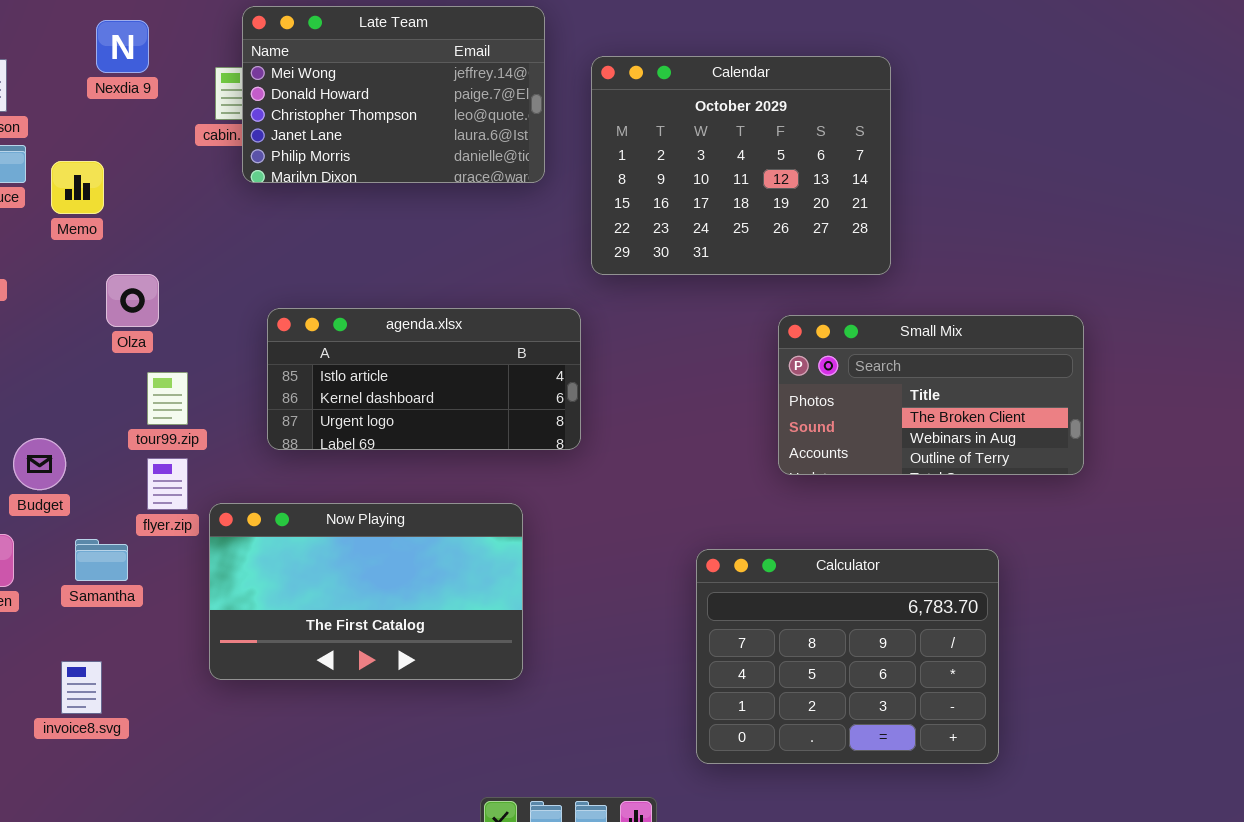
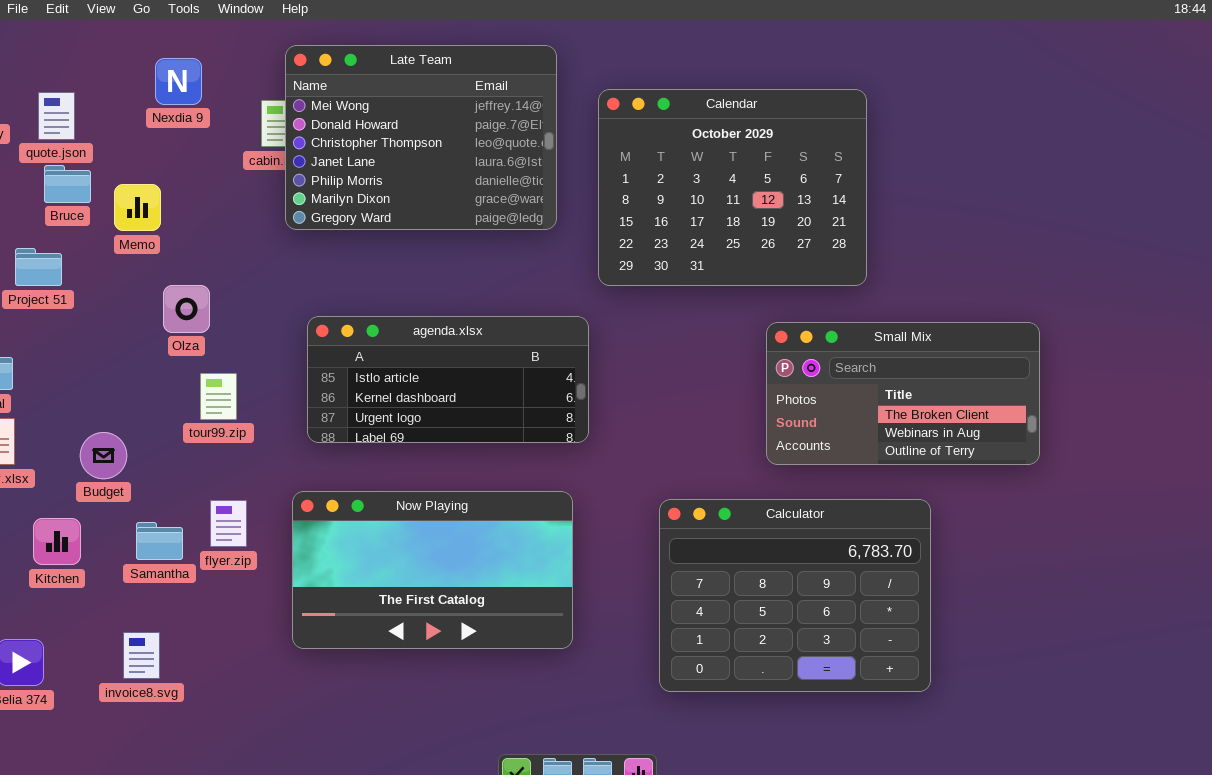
Late Team: [242,6,545,183] -> [285,45,557,230], resized
flyer.zip: [147,458,188,510] -> [210,500,247,547], moved
Now Playing: [209,503,523,680] -> [292,491,573,649], moved
Calculator: [696,549,999,764] -> [659,499,931,692], moved

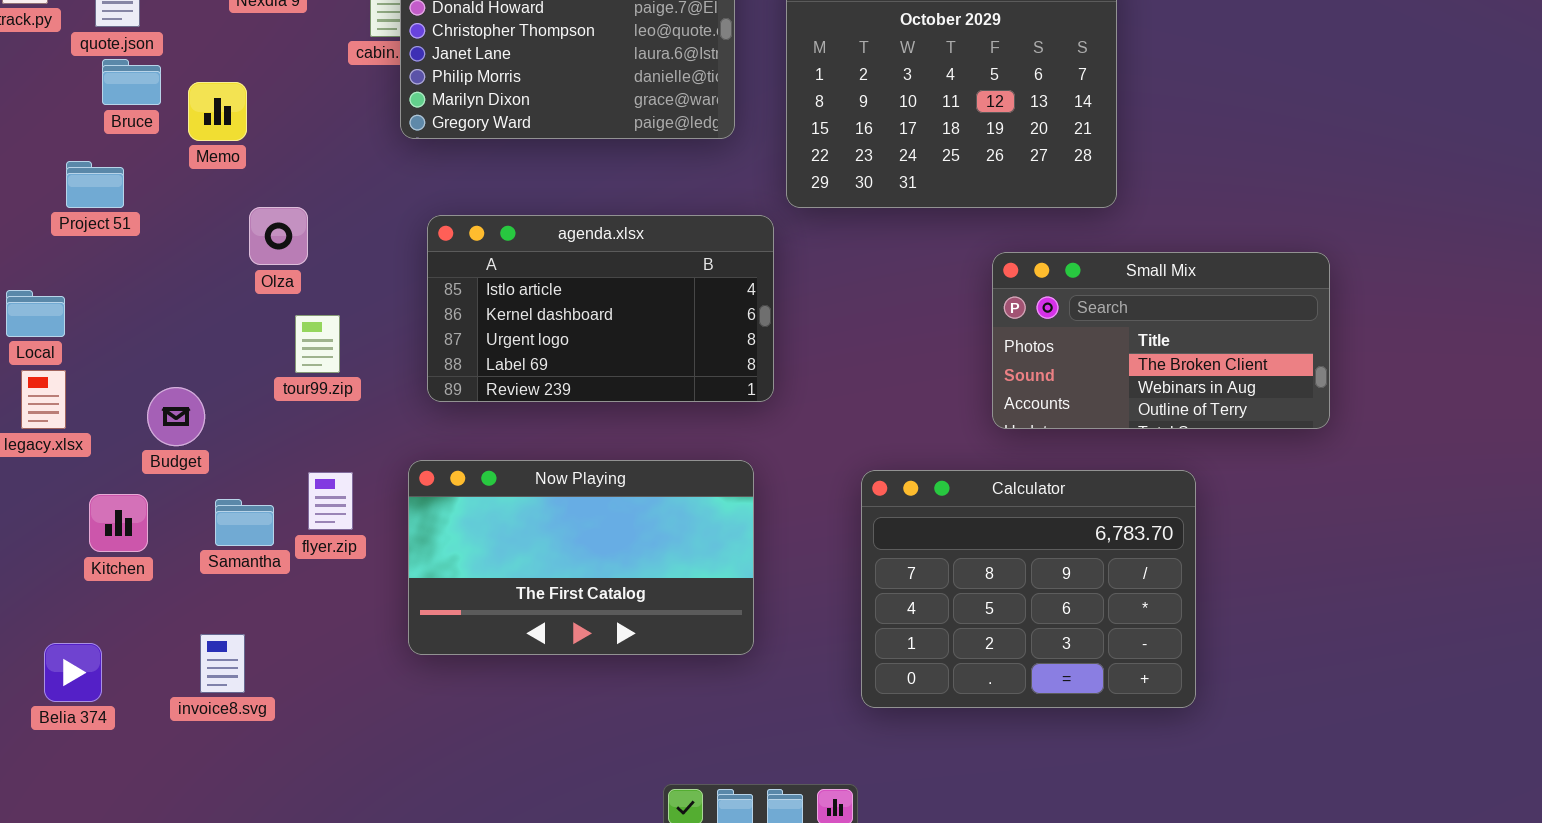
agenda.xlsx: [307,316,589,443] -> [427,215,774,402], resized

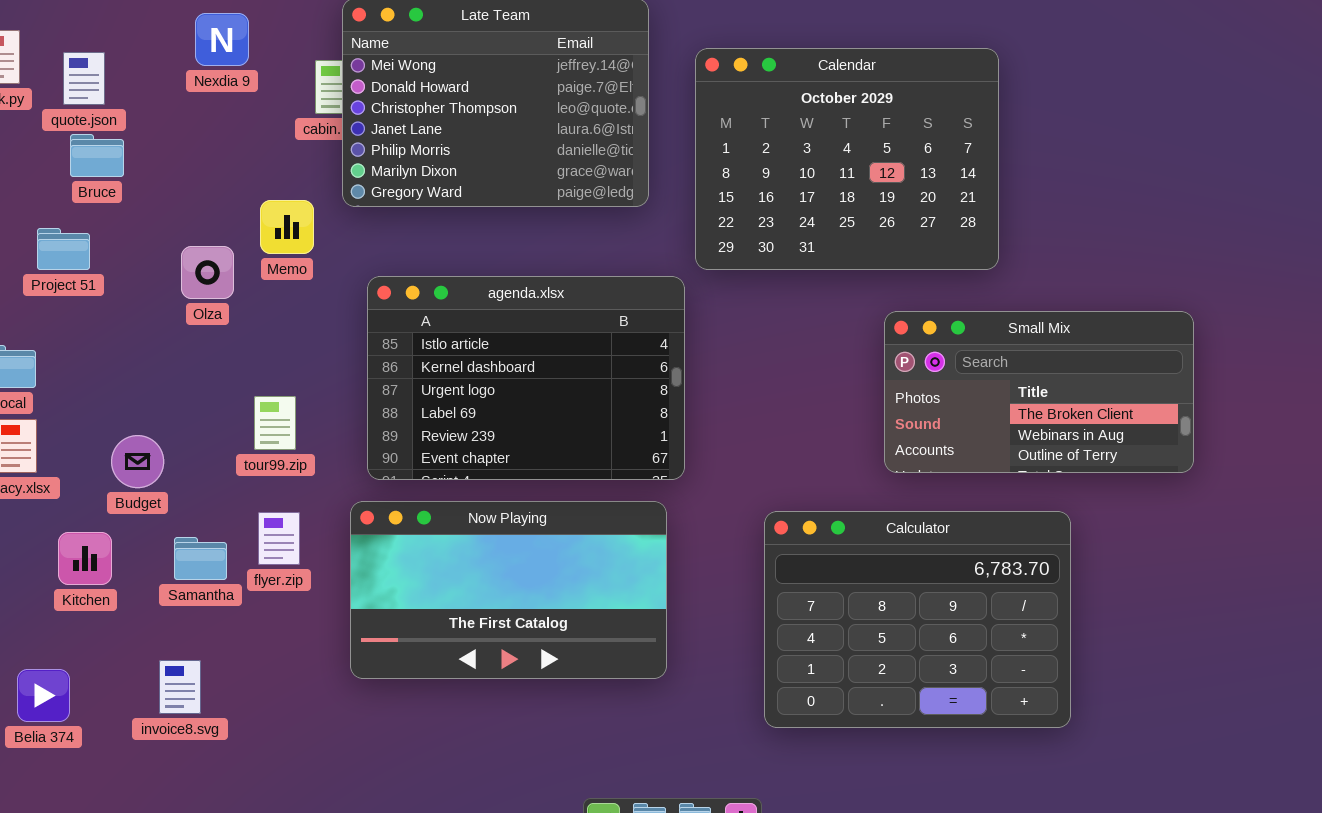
Memo: [188,82,247,141] -> [260,200,314,254], moved
Olza: [249,207,308,265] -> [181,246,234,299], moved
agenda.xlsx: [427,215,774,402] -> [367,276,685,480], resized
tour99.zip: [295,315,340,373] -> [254,396,296,450], moved

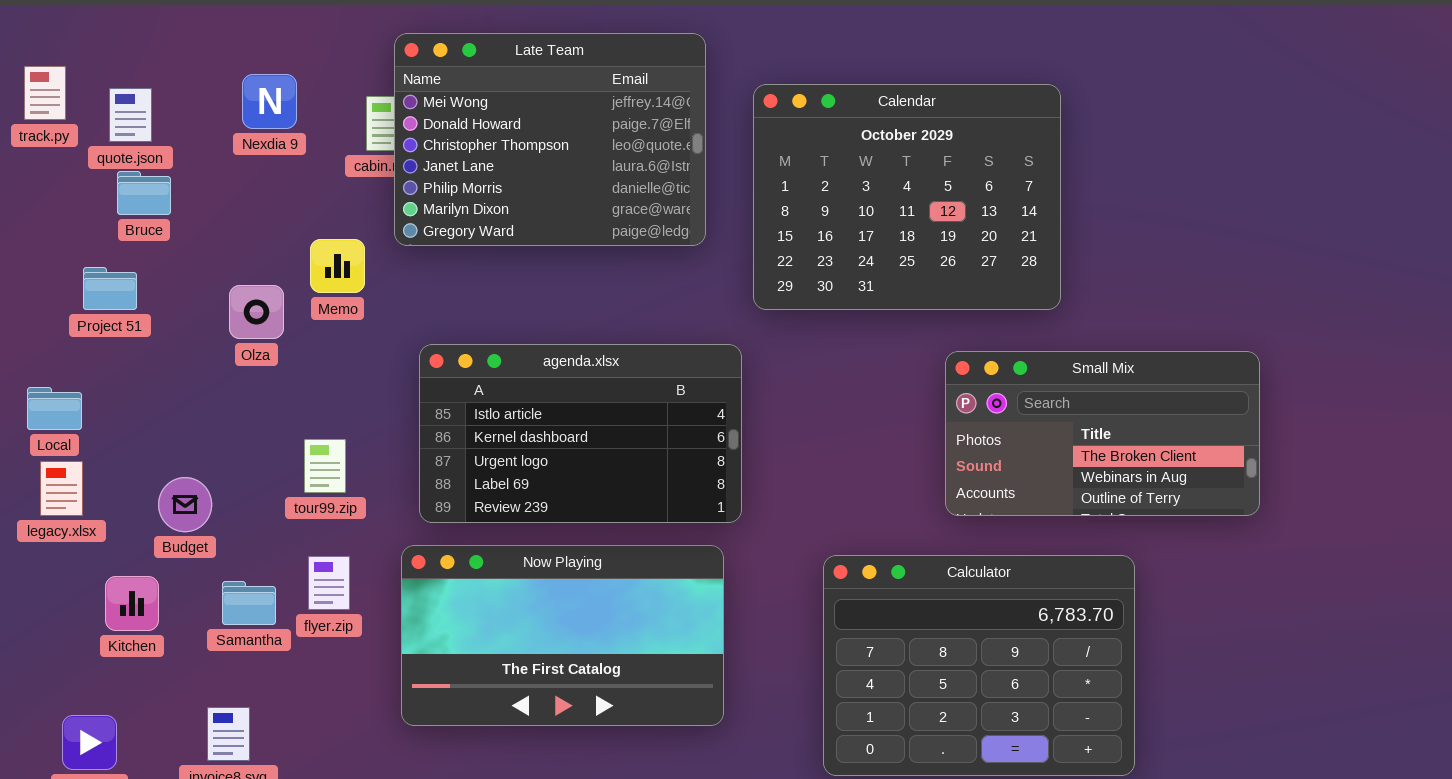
Nexdia 9: [195,13,249,66] -> [242,74,297,129], moved
agenda.xlsx: [367,276,685,480] -> [419,344,742,523], resized

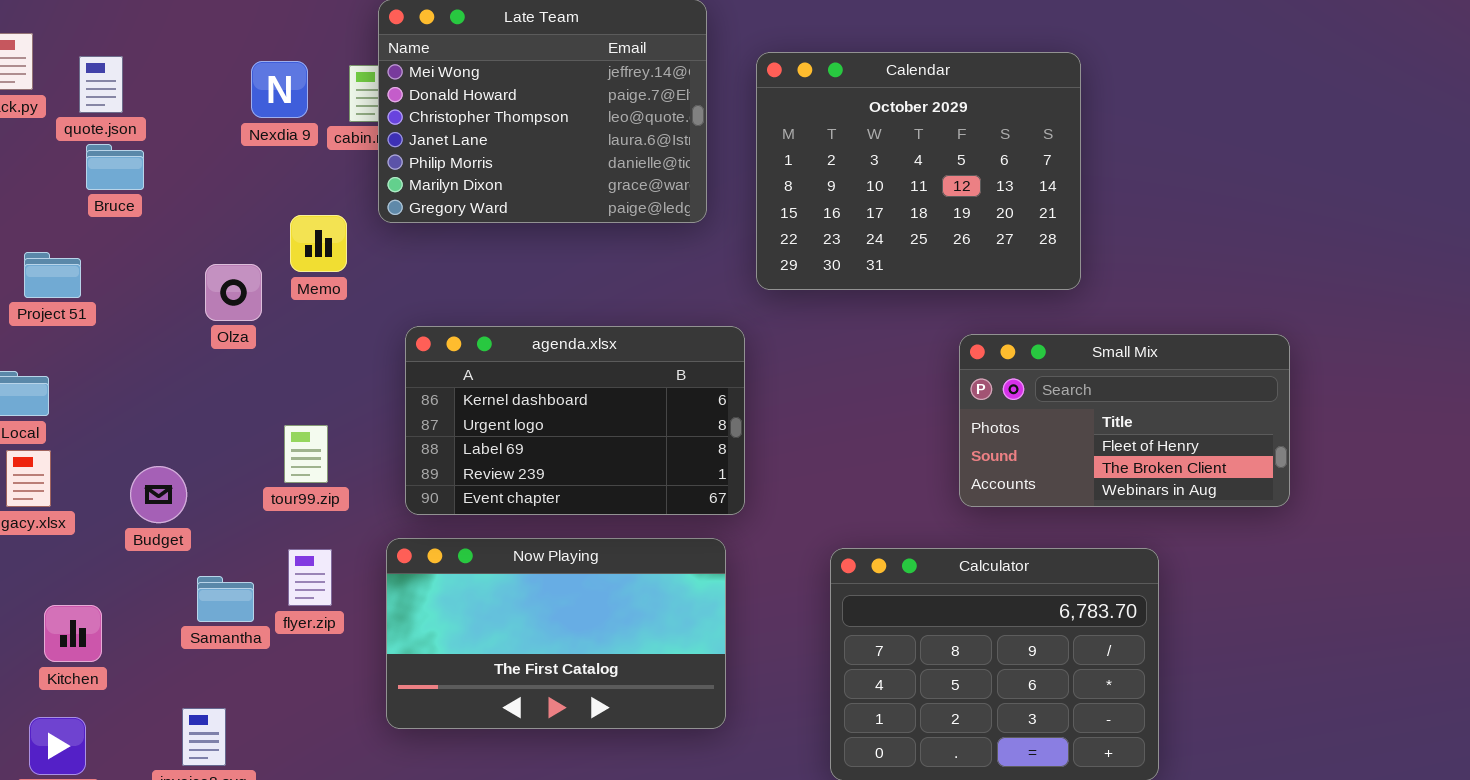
Nexdia 9: [242,74,297,129] -> [251,61,308,118], moved
Project 51: [83,267,137,310] -> [24,252,81,298], moved
agenda.xlsx: [419,344,742,523] -> [405,326,745,515], scrolled down 1 row
Small Mix: [945,351,1260,516] -> [959,334,1290,507], scrolled up 1 row
Kitchen: [105,576,159,631] -> [44,605,102,662], moved

